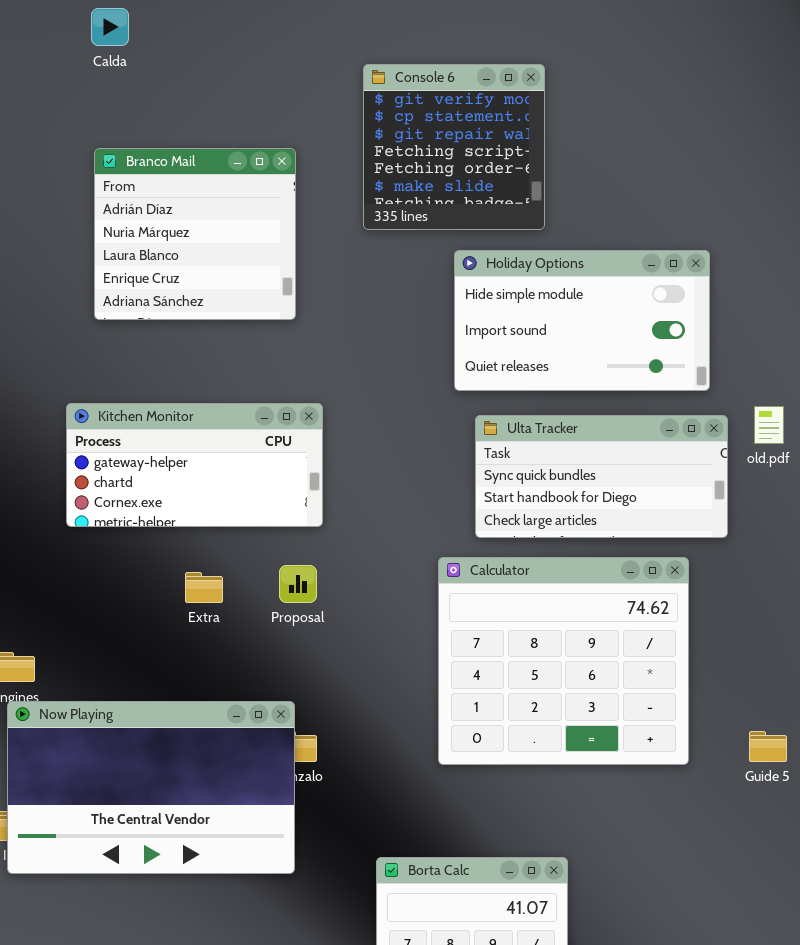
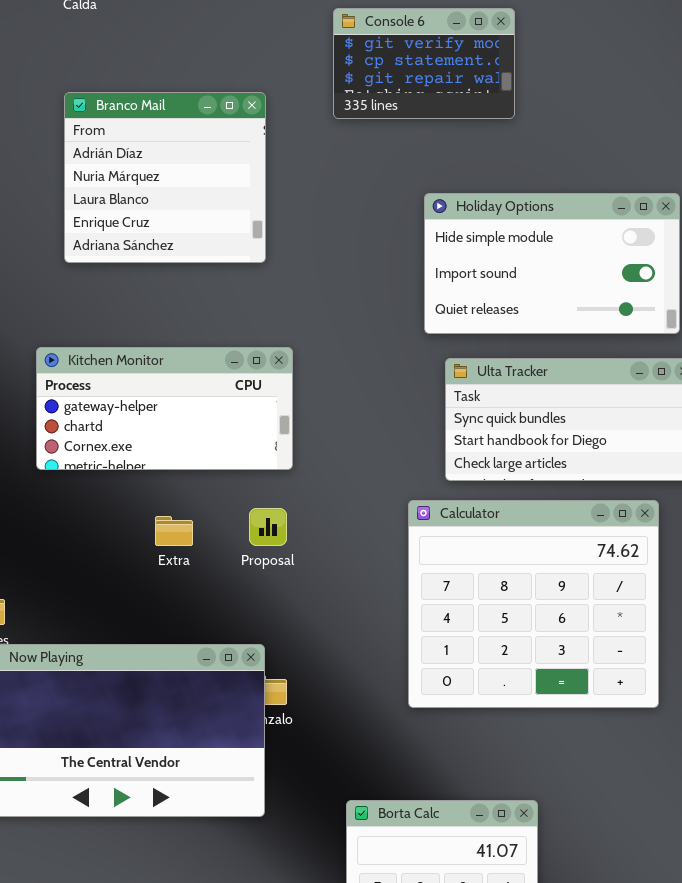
Console 6: [363,64,545,230] -> [333,8,515,119], resized

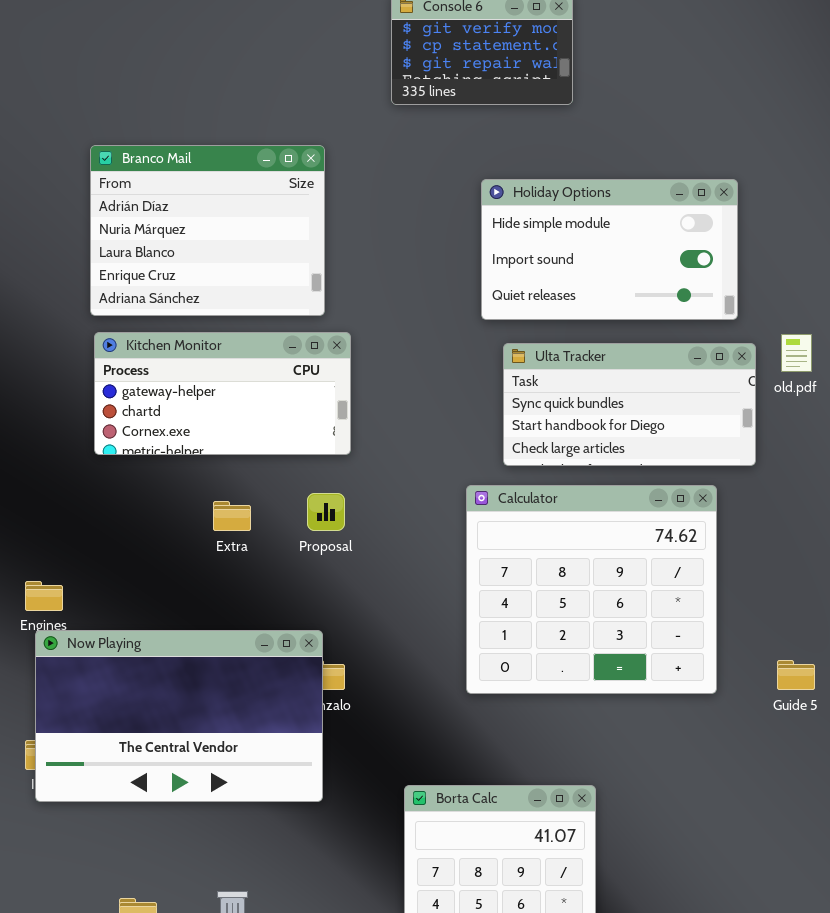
Branco Mail: [64,92,266,263] -> [90,145,325,316], moved, resized

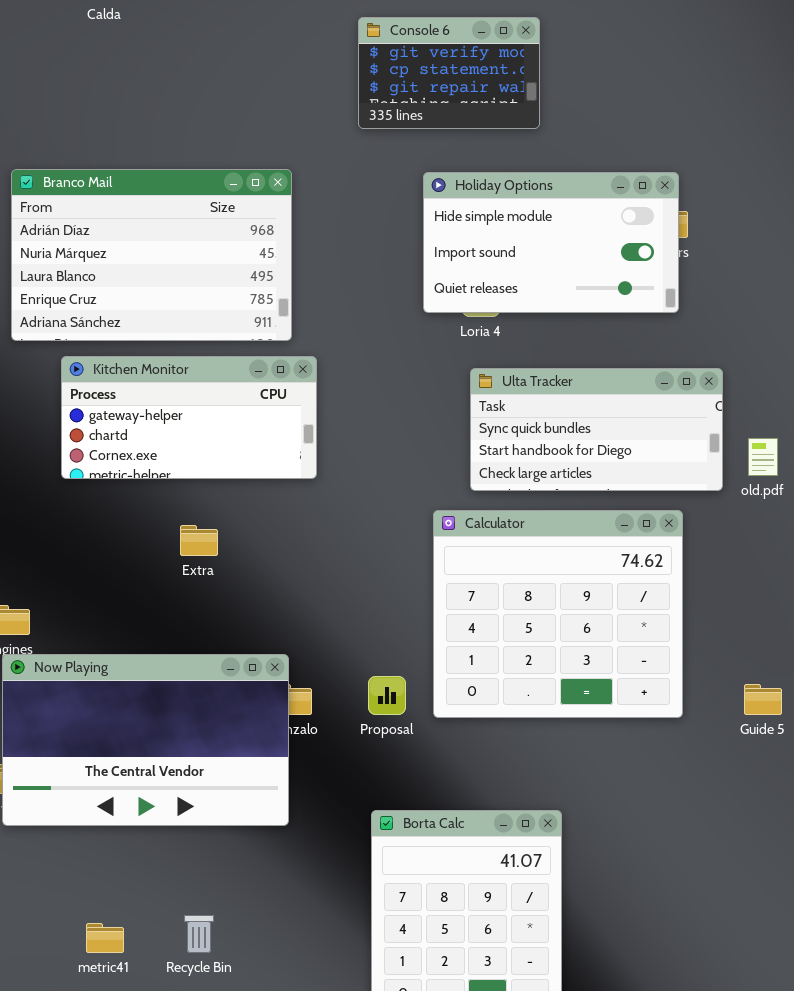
Branco Mail: [90,145,325,316] -> [11,169,292,341], resized
Holiday Options: [481,179,738,320] -> [423,172,679,313], moved
old.pdf: [781,334,812,372] -> [748,438,778,476], moved
Proposal: [307,493,345,531] -> [368,676,406,715], moved

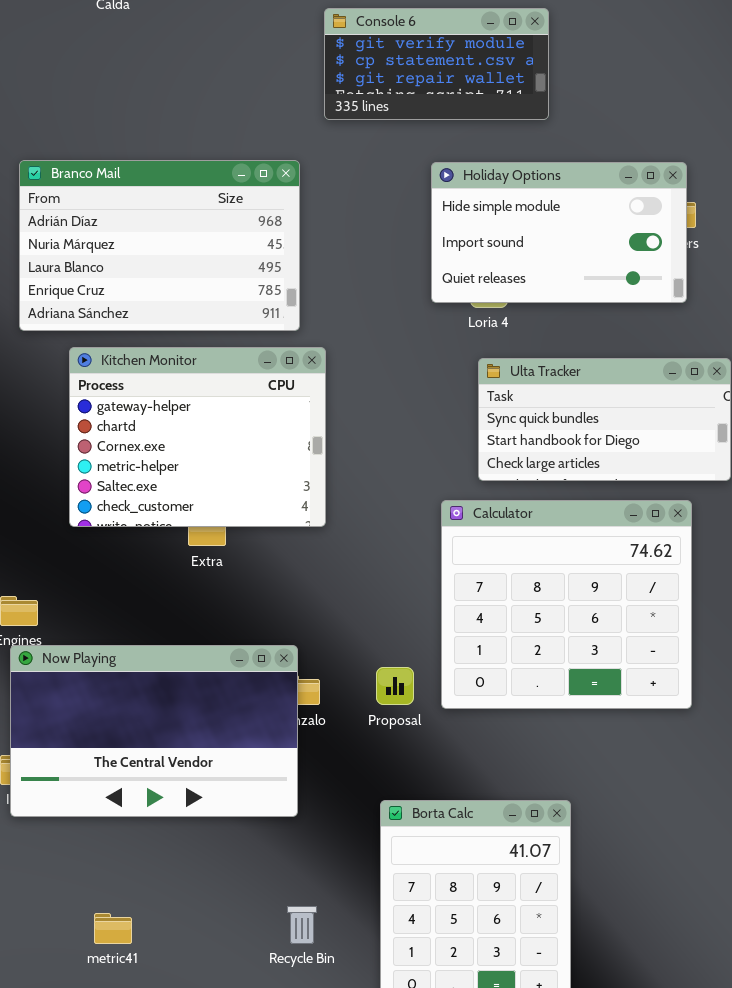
Console 6: [358,17,540,129] -> [324,8,549,120], resized
Kitchen Monitor: [61,356,317,479] -> [69,347,326,527], resized
Recycle Bin: [184,915,214,953] -> [287,906,317,944], moved

